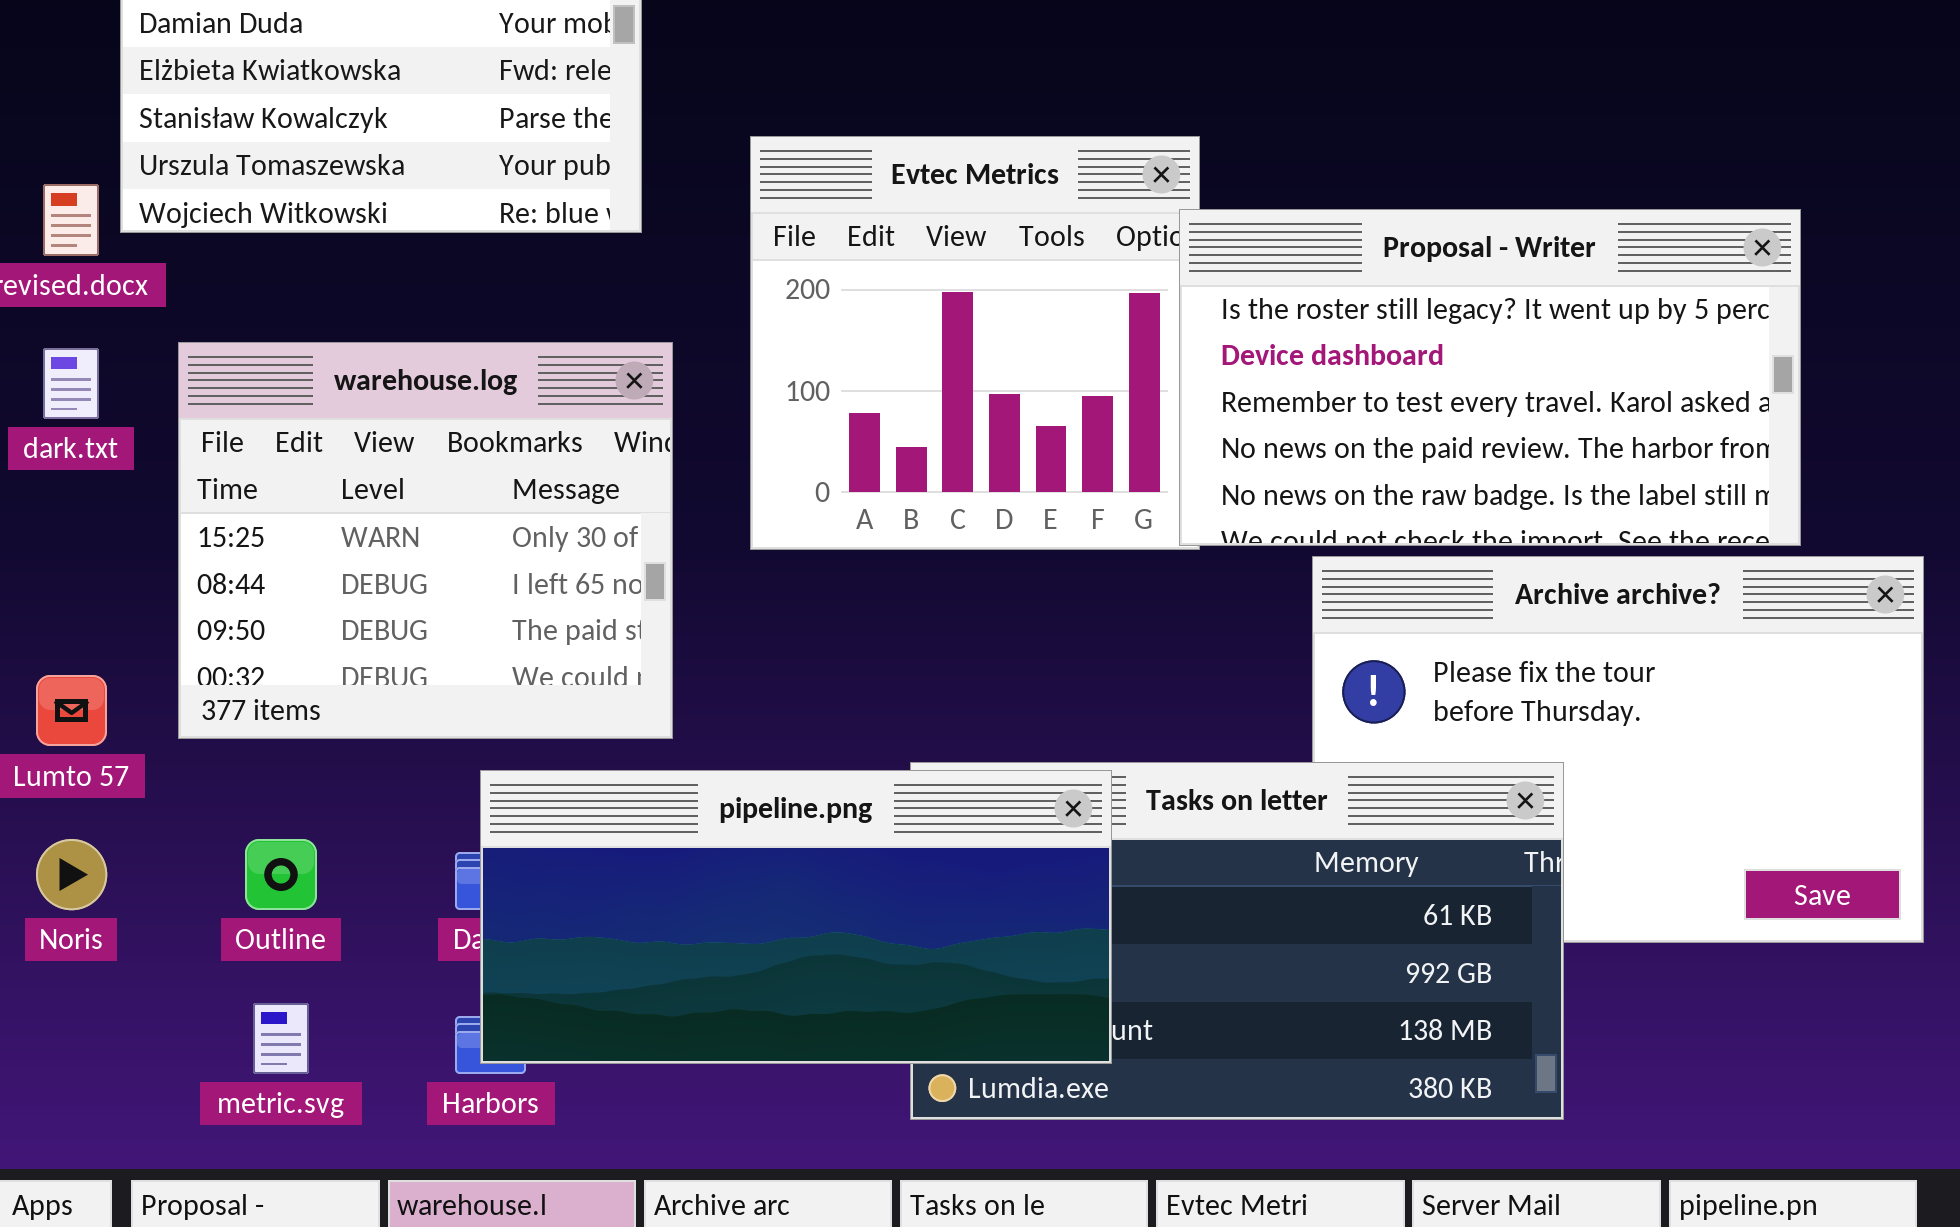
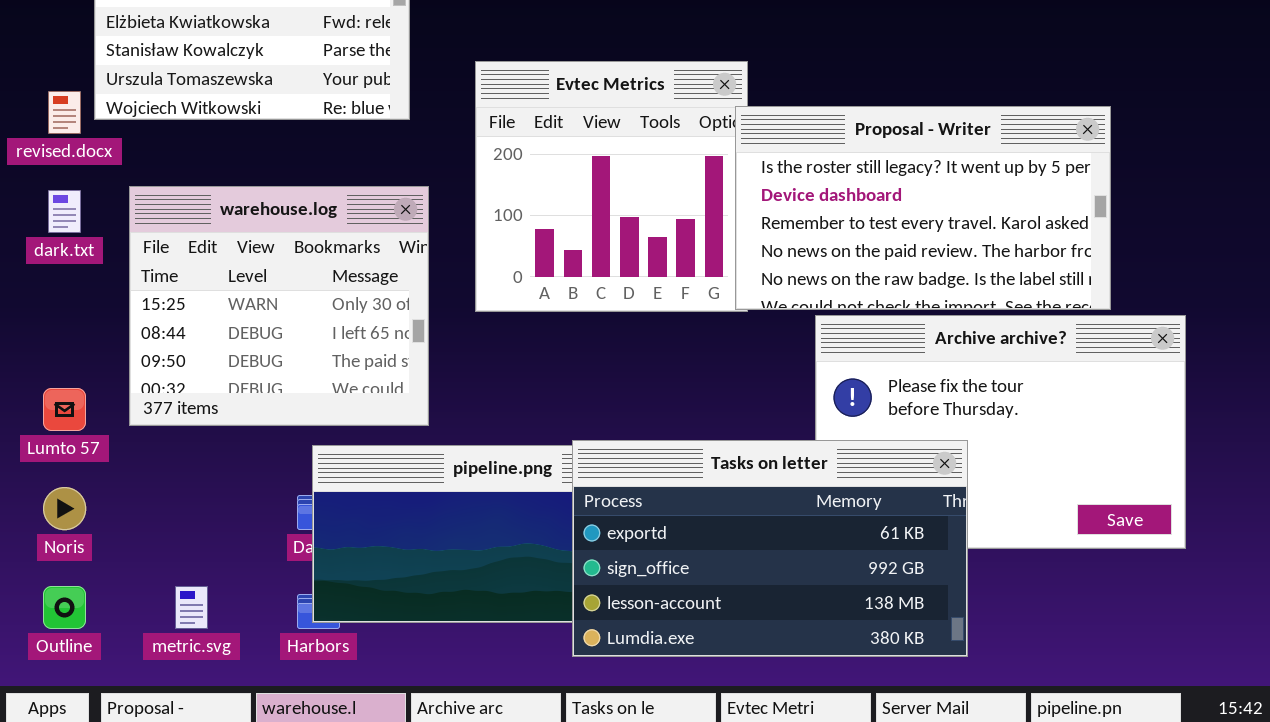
Tasks on letter: [910,762,1564,1120] -> [572,440,968,657], raised
Outline: [245,839,317,910] -> [43,586,86,629], moved

